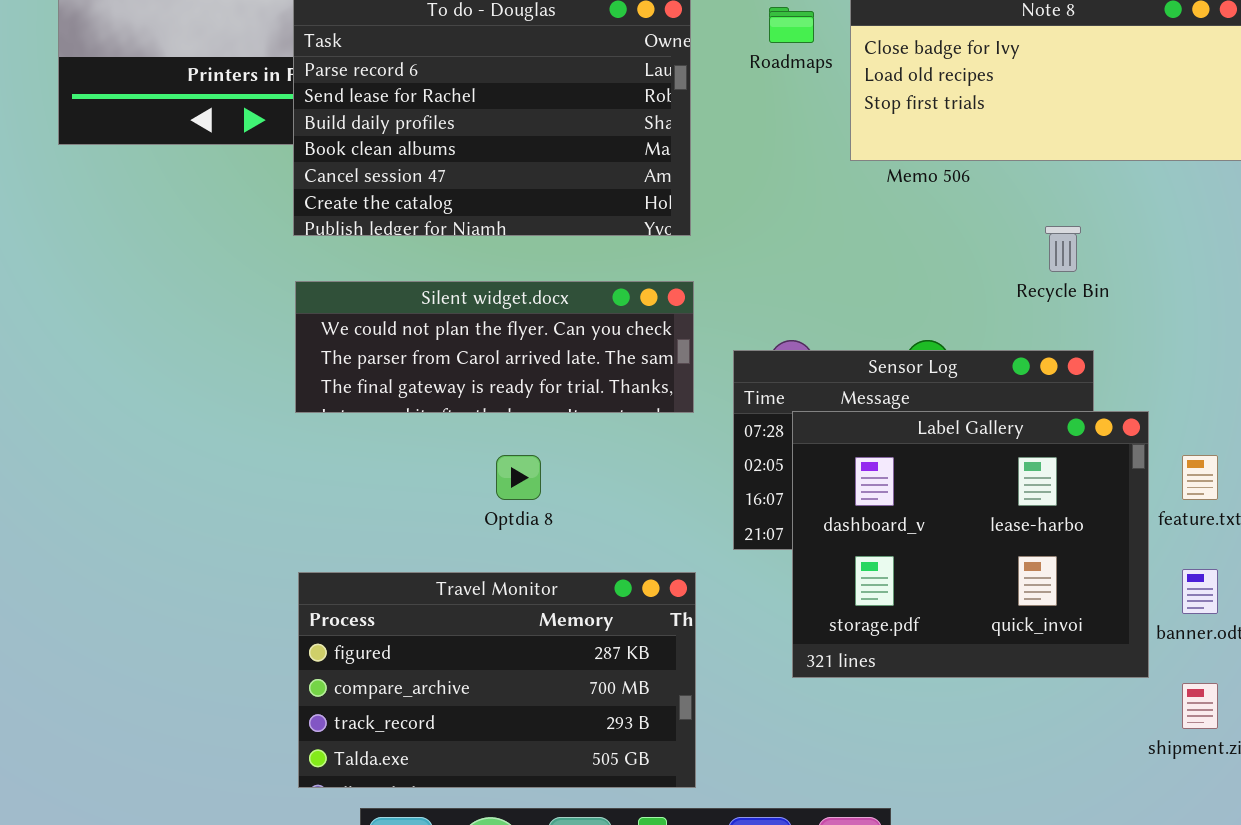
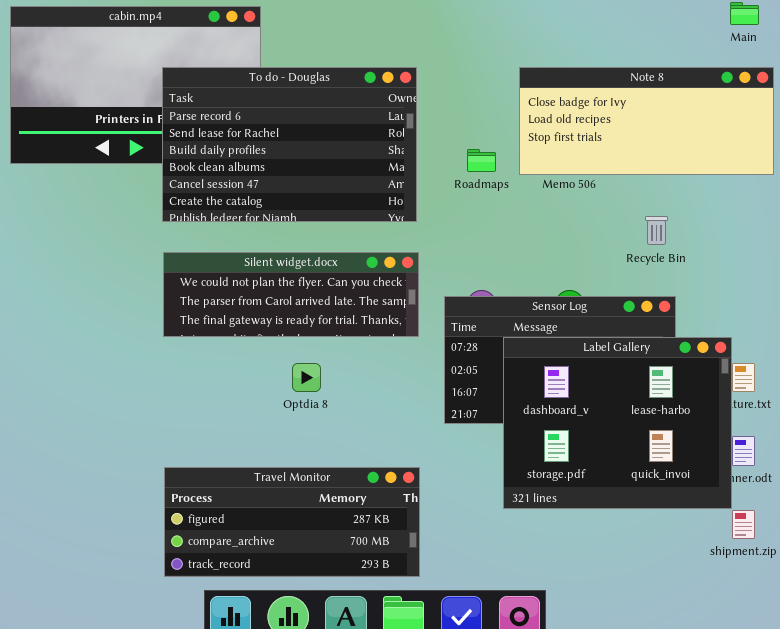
Roadmaps: [769,7,814,43] -> [467,149,496,172], moved
Label Gallery: [792,411,1149,678] -> [503,337,732,509], moved
Travel Monitor: [298,572,696,788] -> [164,467,420,577], resized

